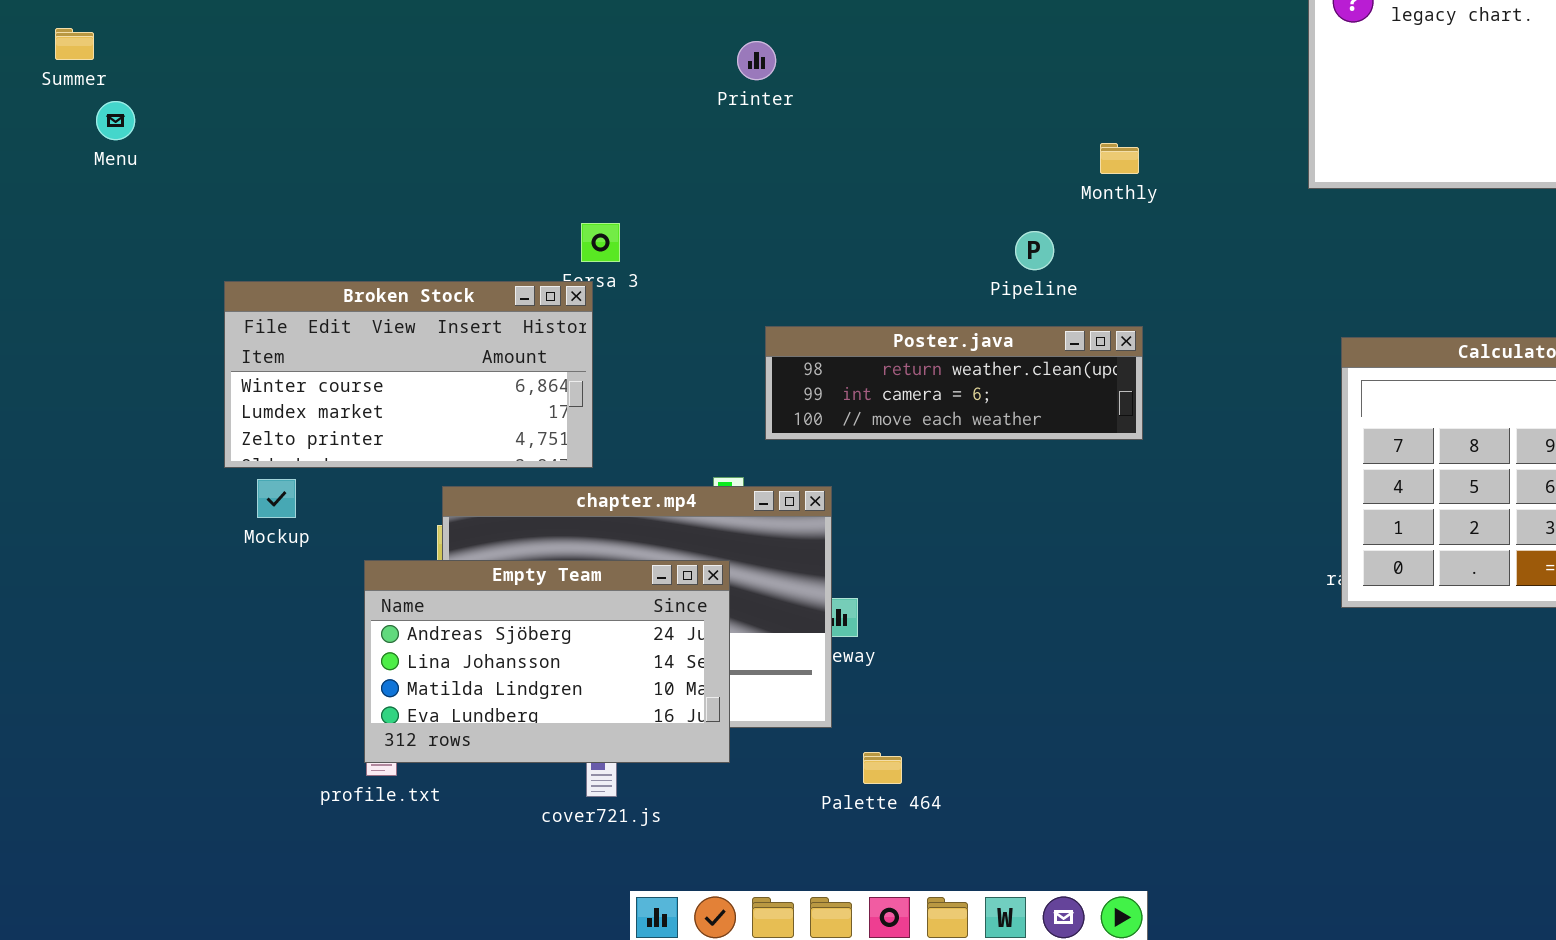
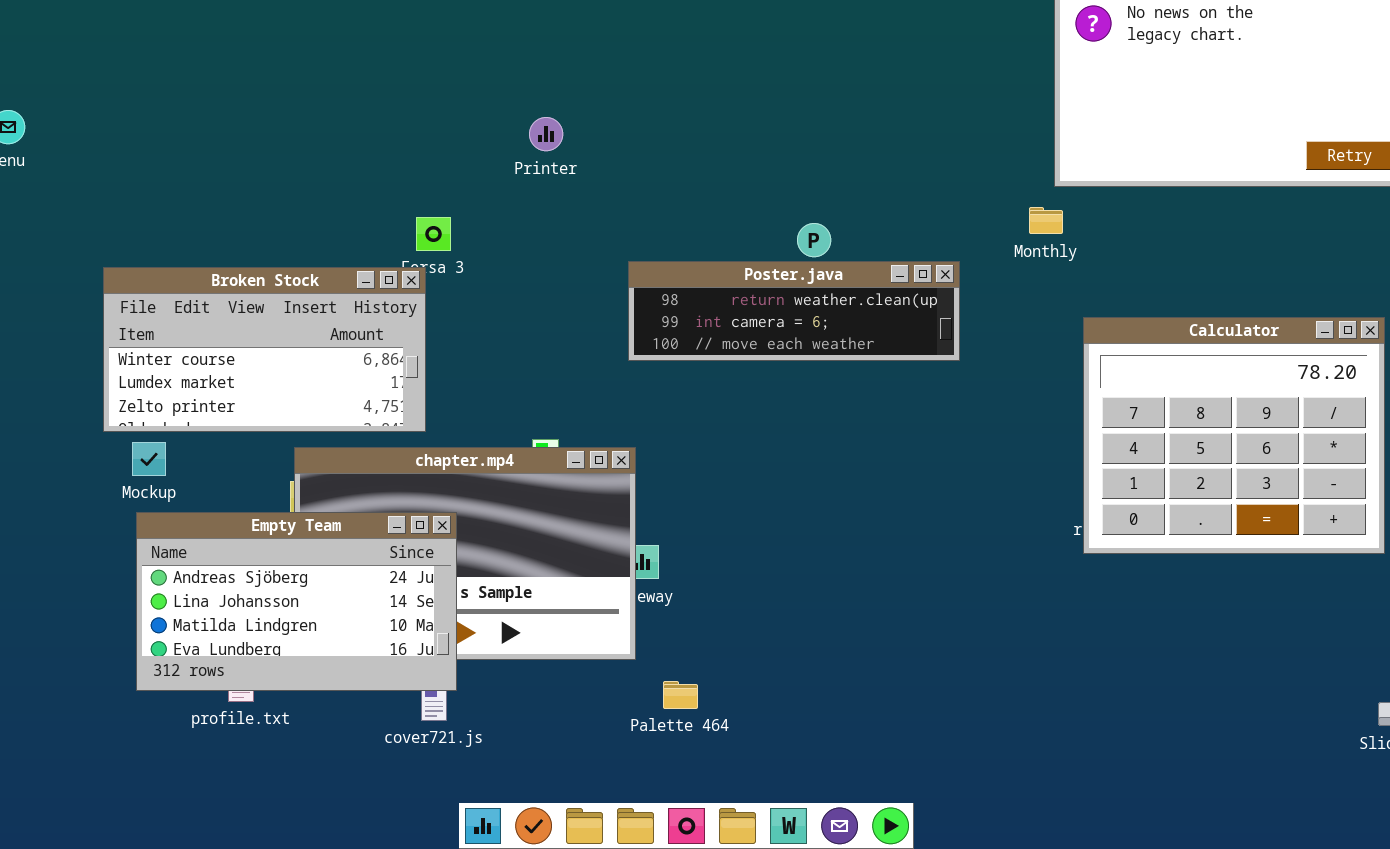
Printer: [737,41,776,80] -> [529,117,563,151], moved
Monthly: [1100,143,1139,174] -> [1029,207,1063,234], moved
Poster.java: [765,326,1143,440] -> [628,261,960,361], moved
Empty Team: [364,560,730,763] -> [136,512,457,691], moved

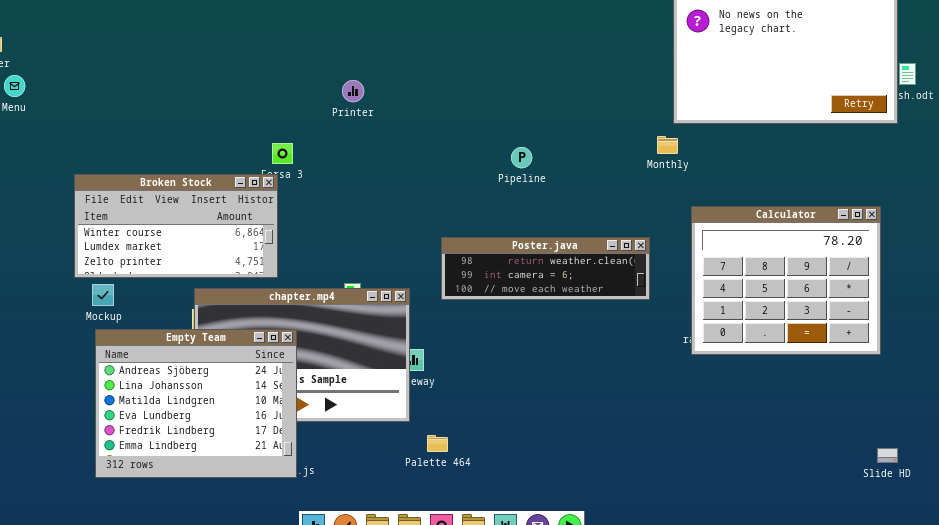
Poster.java: [628,261,960,361] -> [441,237,650,300], moved
Empty Team: [136,512,457,691] -> [95,329,297,478], resized

